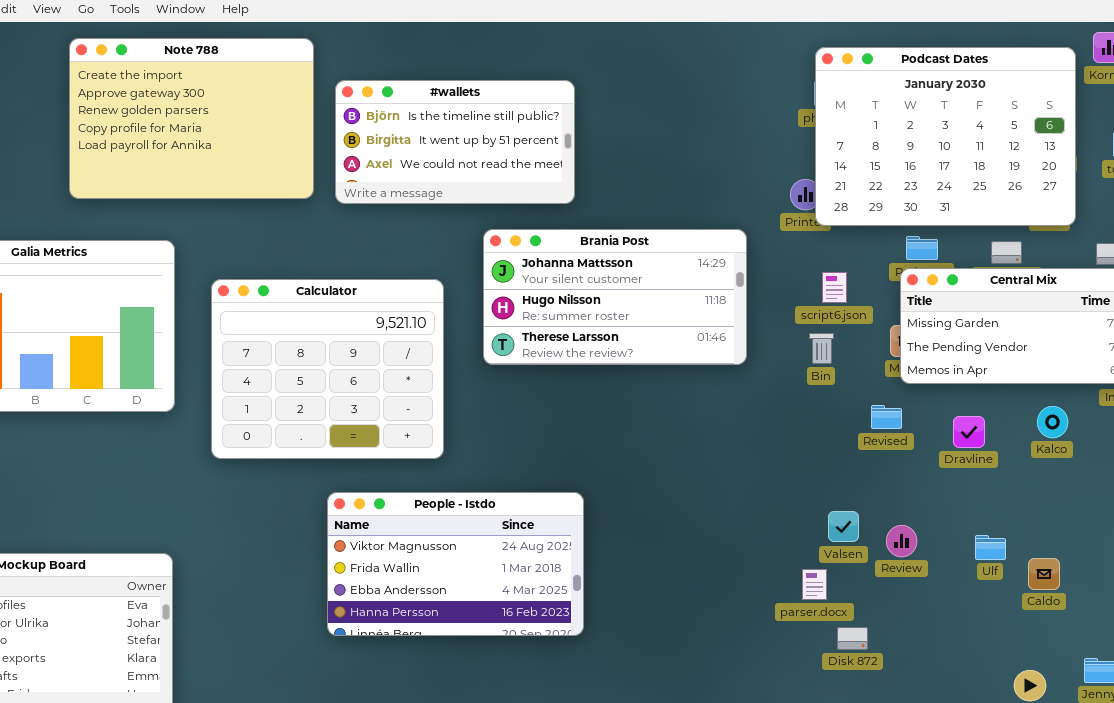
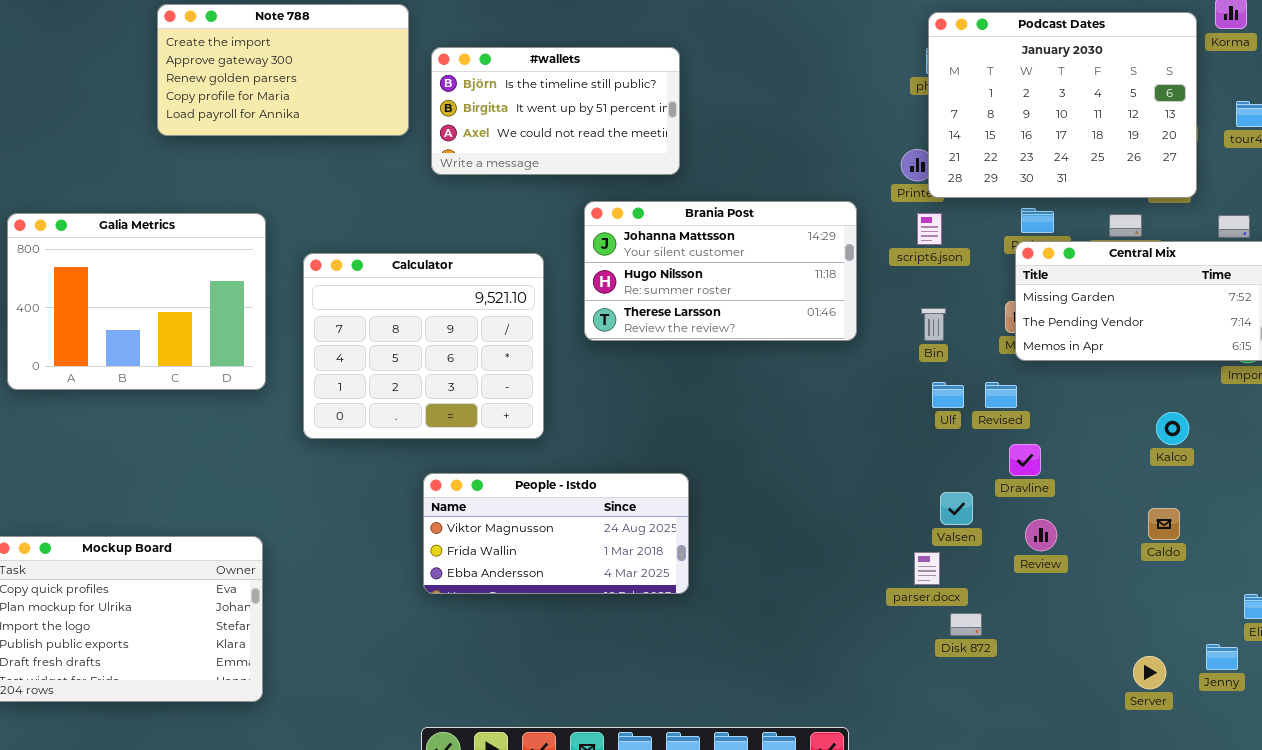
Note 788: [69,38,314,199] -> [157,4,409,136], resized
script6.json: [822,272,847,303] -> [917,213,942,245], moved
Kalco: [1037,406,1068,438] -> [1156,412,1189,445], moved
Dravline: [953,416,985,448] -> [1009,444,1041,476], moved
People - Istdo: [327,492,584,636] -> [423,473,689,594], resized
Review: [886,525,917,557] -> [1025,519,1057,551], moved
Ulf: [975,535,1006,560] -> [932,382,964,408], moved
Caldo: [1028,558,1060,590] -> [1148,508,1180,540], moved

